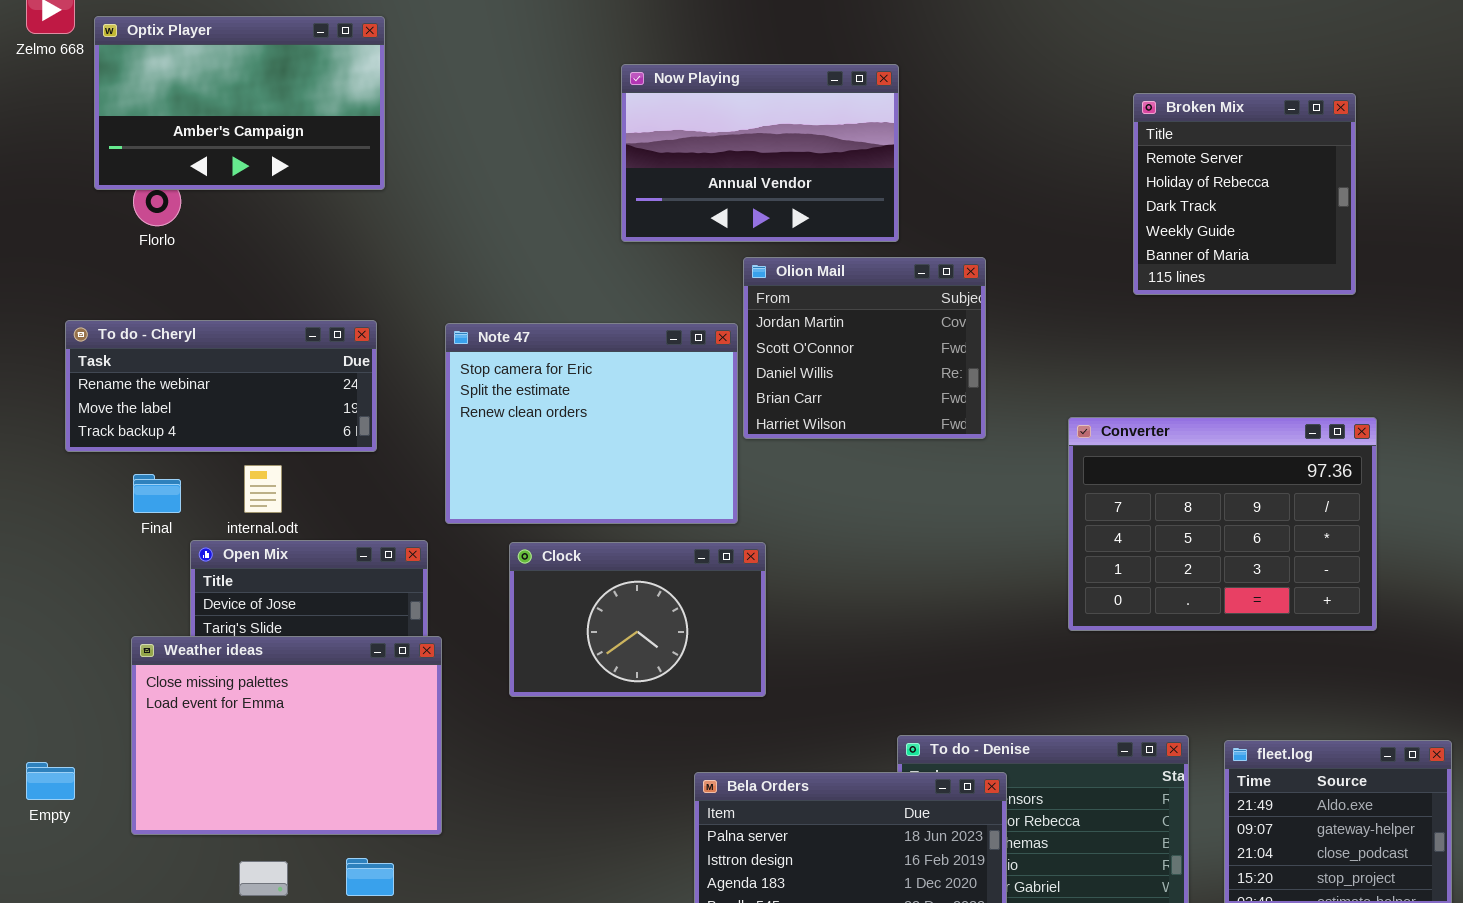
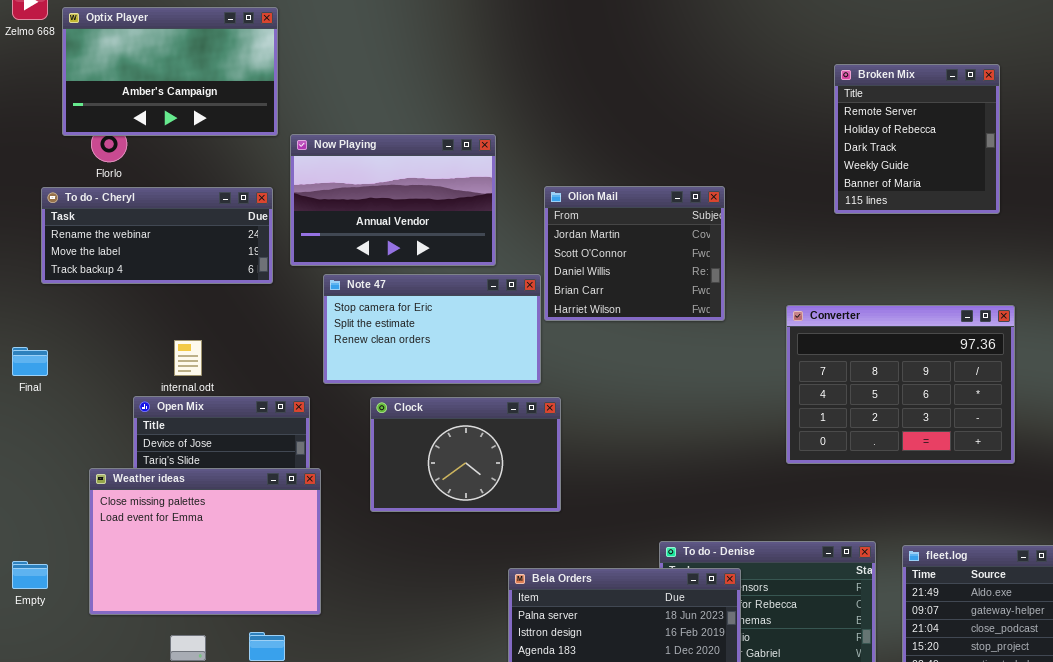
Now Playing: [621,64,899,242] -> [290,134,496,266], moved
To do - Cheryl: [65,320,377,452] -> [41,187,273,284], moved
Note 47: [445,323,738,524] -> [323,274,541,384], resized
Final: [133,474,181,513] -> [12,347,48,376], moved

